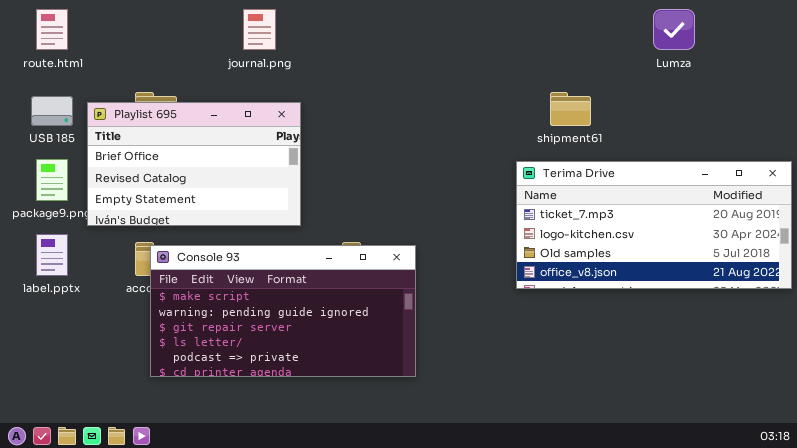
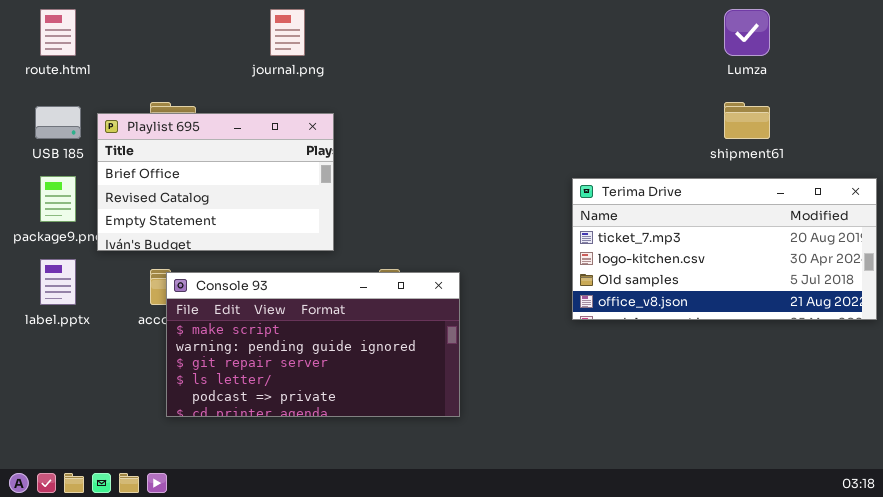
shipment61: [550,92,591,126] -> [724,102,770,139], moved

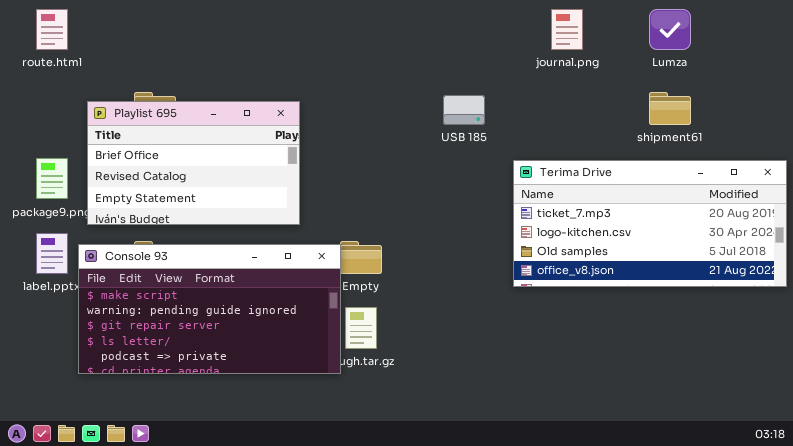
journal.png: [270,9,305,56] -> [551,9,583,50], moved
USB 185: [35,106,81,139] -> [443,95,485,125], moved
Console 93: [166,272,460,417] -> [78,244,341,374], moved

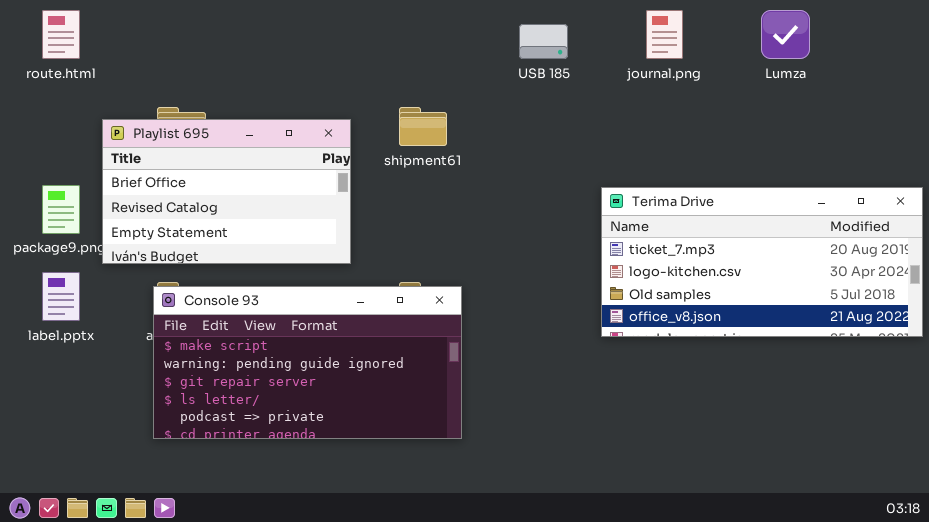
shipment61: [649,92,691,125] -> [399,107,447,146], moved
USB 185: [443,95,485,125] -> [519,24,568,59], moved
Console 93: [78,244,341,374] -> [153,286,462,439], moved

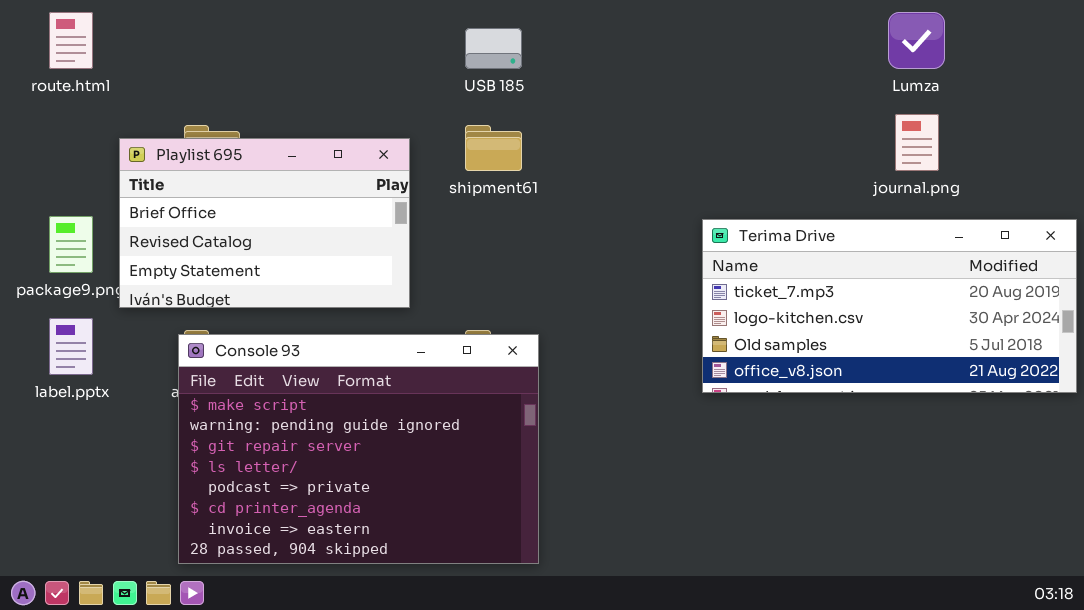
journal.png: [646,10,683,59] -> [895,114,939,171], moved
USB 185: [519,24,568,59] -> [465,28,522,69], moved
Console 93: [153,286,462,439] -> [178,334,539,564], resized

